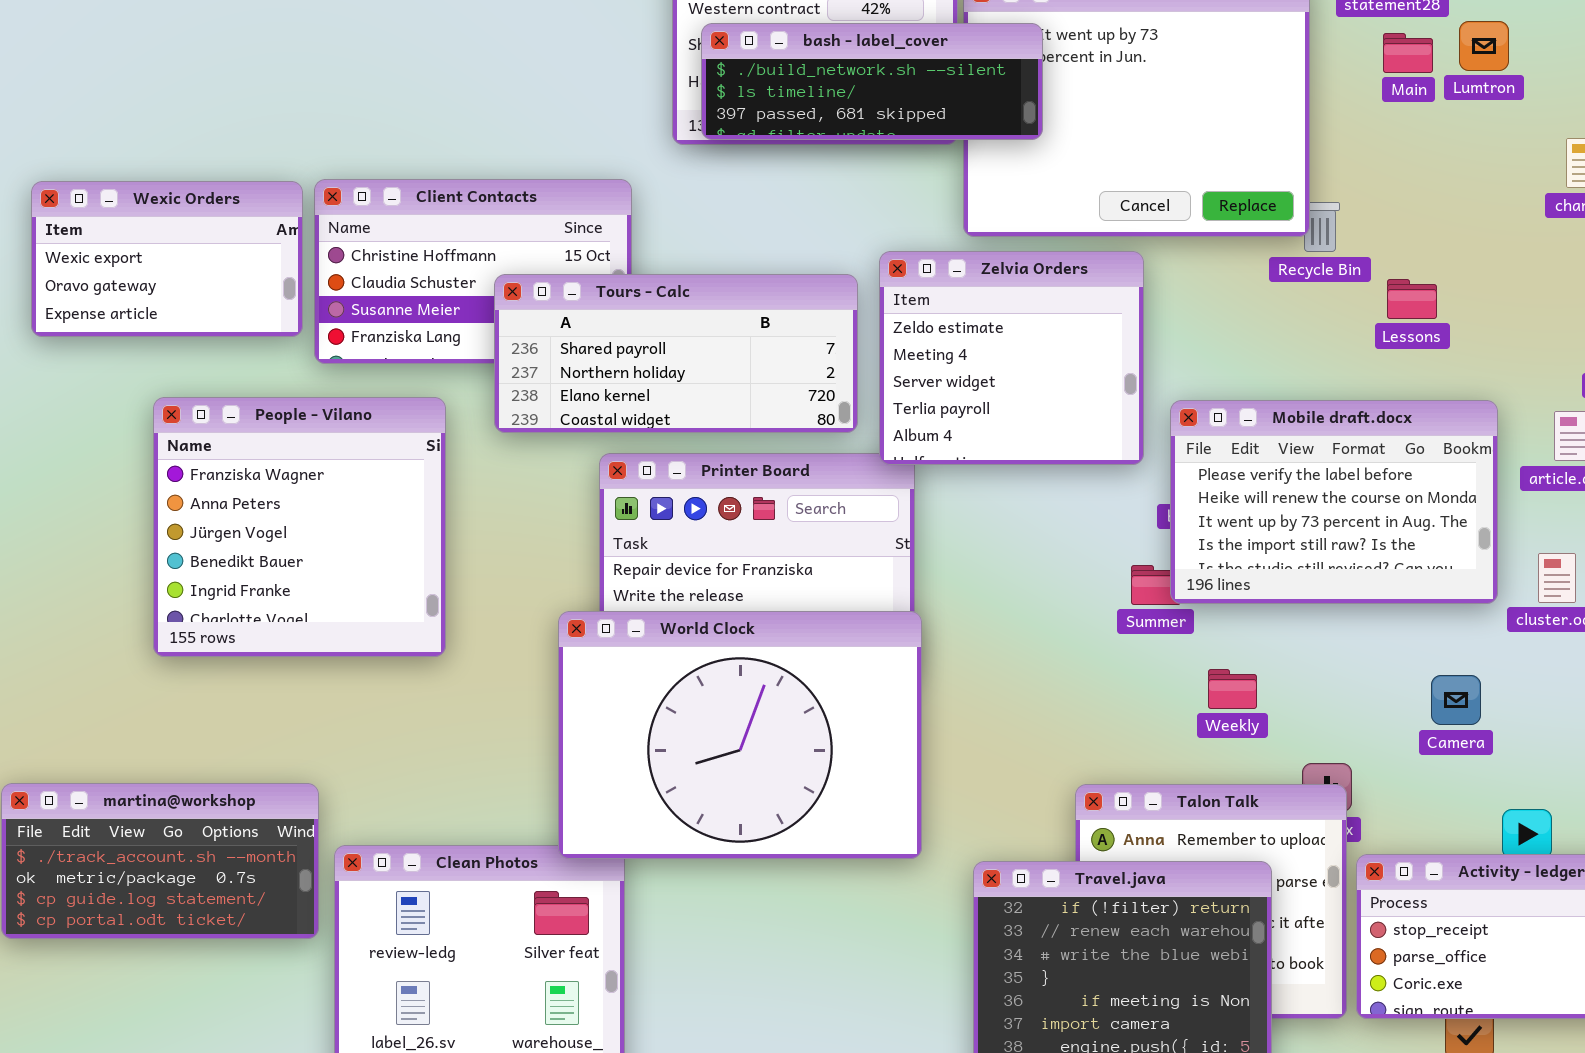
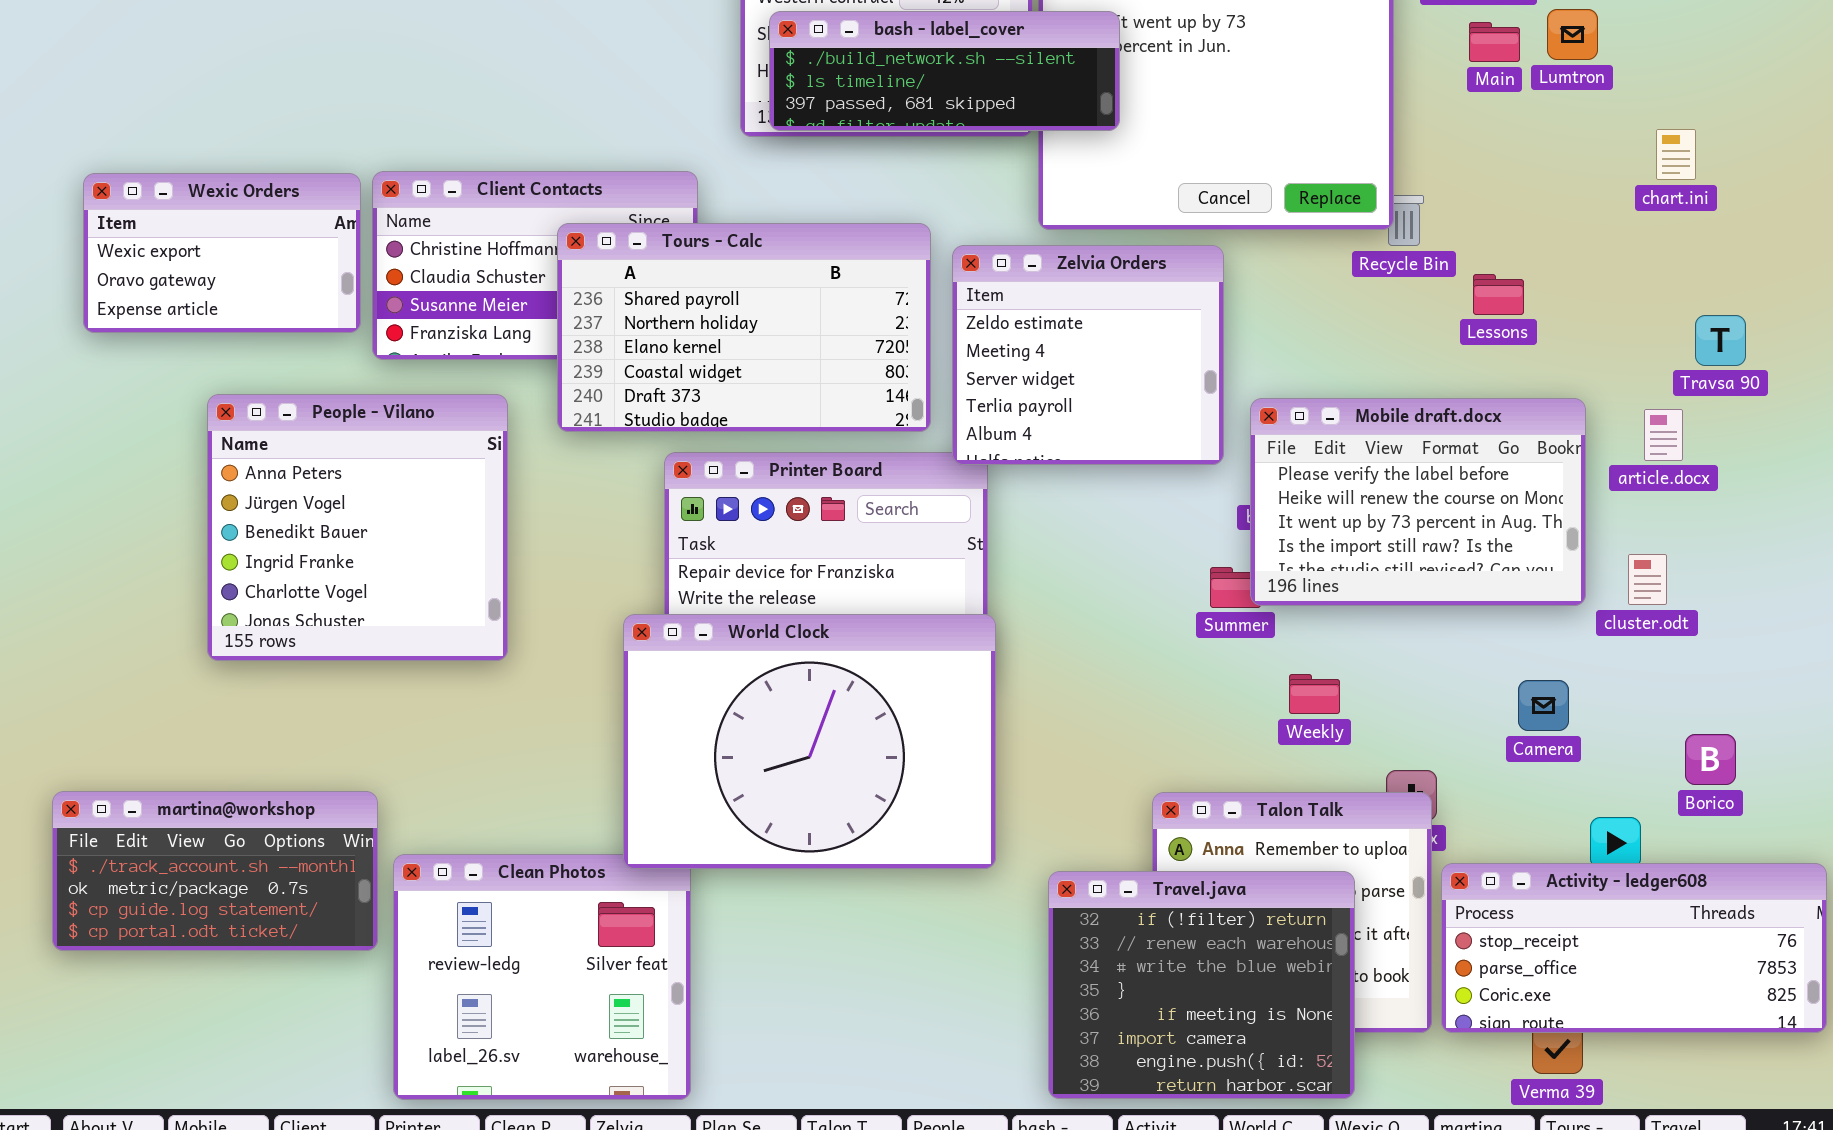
Tours - Calc: [494,274,858,433] -> [557,223,931,432], resized
People - Vilano: [153,397,446,657] -> [207,394,508,661], scrolled down 1 row

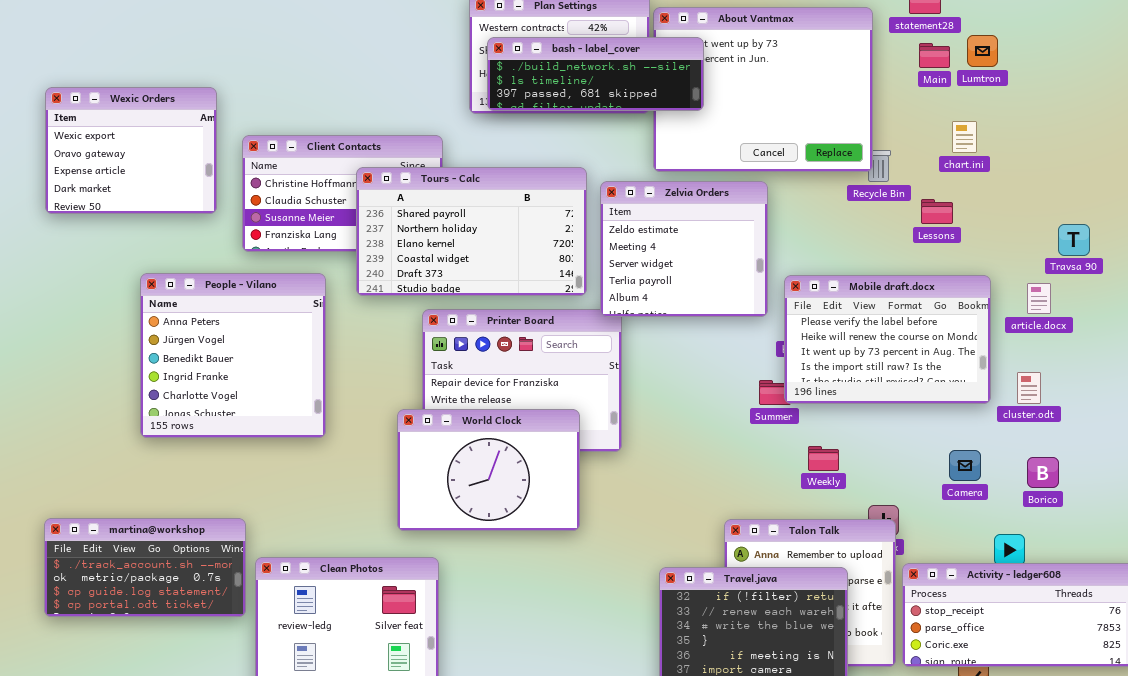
chart.ini: [1656,129,1696,180] -> [952,121,977,153], moved
Wexic Orders: [83,173,361,333] -> [45,87,217,214], moved, resized
World Clock: [623,614,996,869] -> [397,409,580,531], resized
Borico: [1685,734,1736,785] -> [1027,457,1059,488], moved

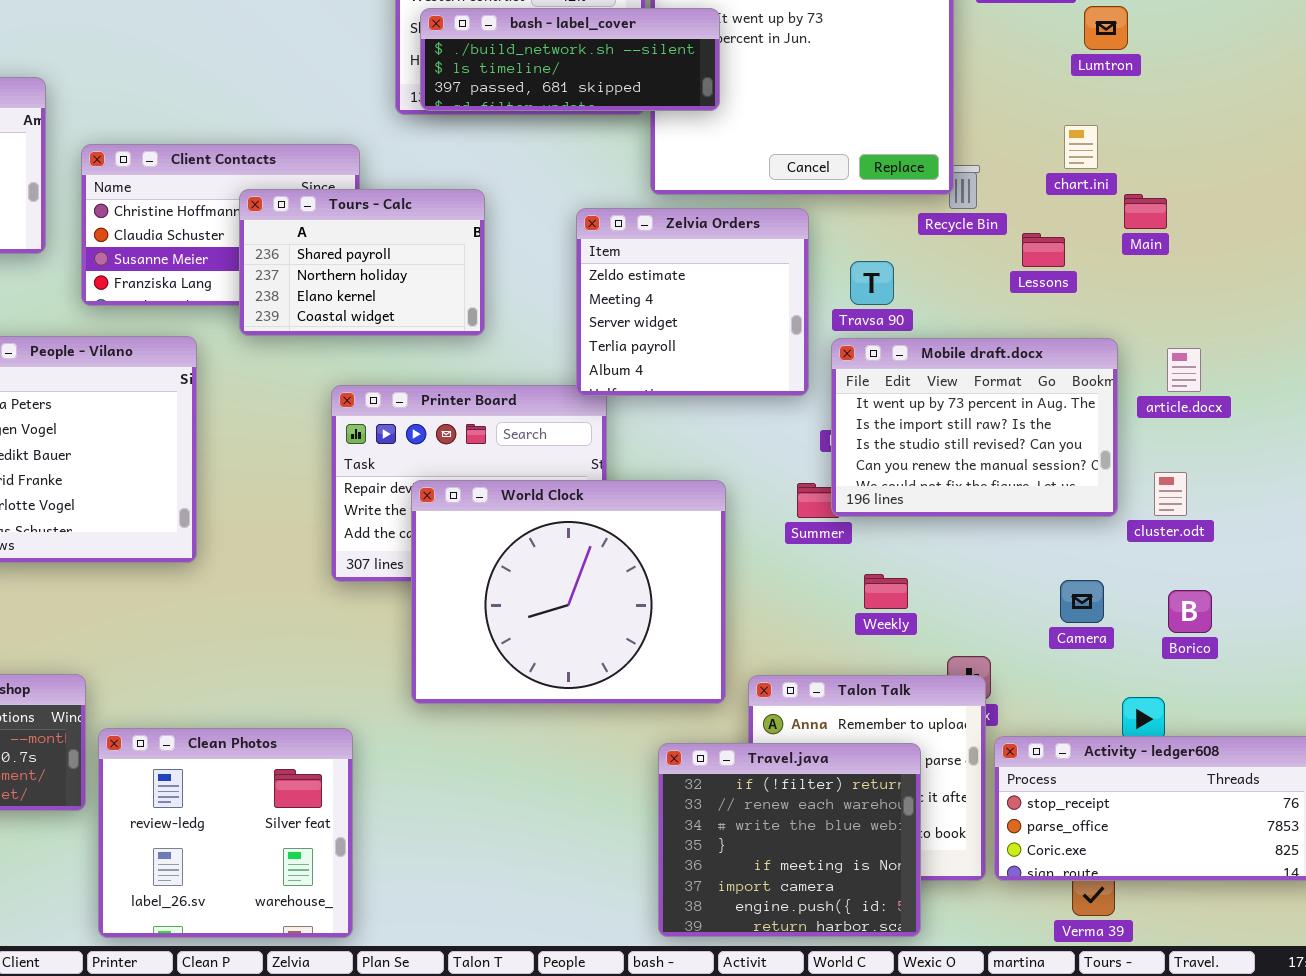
Main: [919,43,950,68] -> [1124,194,1167,229], moved
Tours - Calc: [356,167,587,296] -> [239,189,485,336], resized
Travsa 90: [1058,224,1090,256] -> [850,261,894,305], moved
Mobile draft.docx: [784,275,991,404] -> [831,338,1118,517], scrolled down 2 rows
World Clock: [397,409,580,531] -> [411,480,726,704], moved, resized

